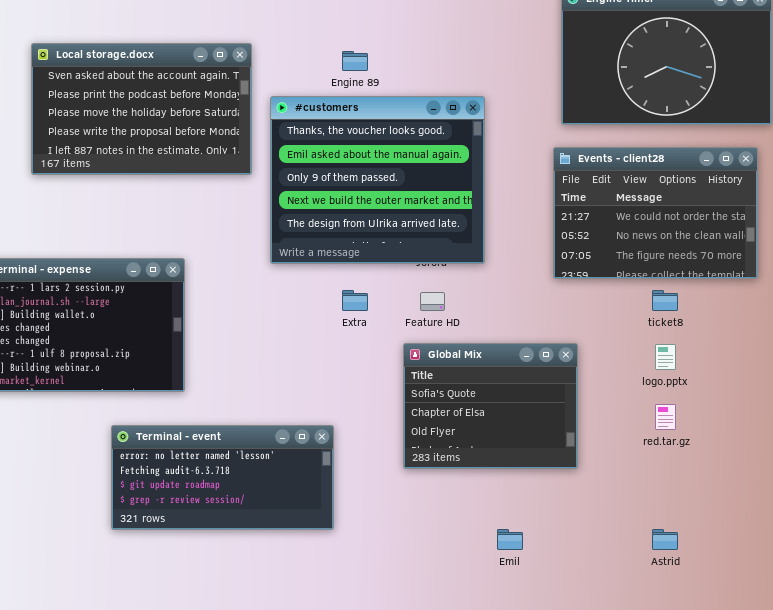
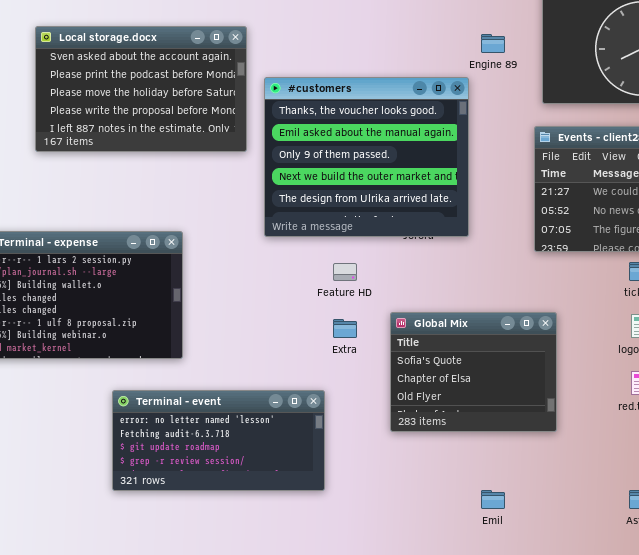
Engine 89: [342,51,368,71] -> [481,34,505,53], moved
Extra: [342,290,368,311] -> [333,319,357,338], moved
Feature HD: [420,292,445,311] -> [333,263,357,281], moved

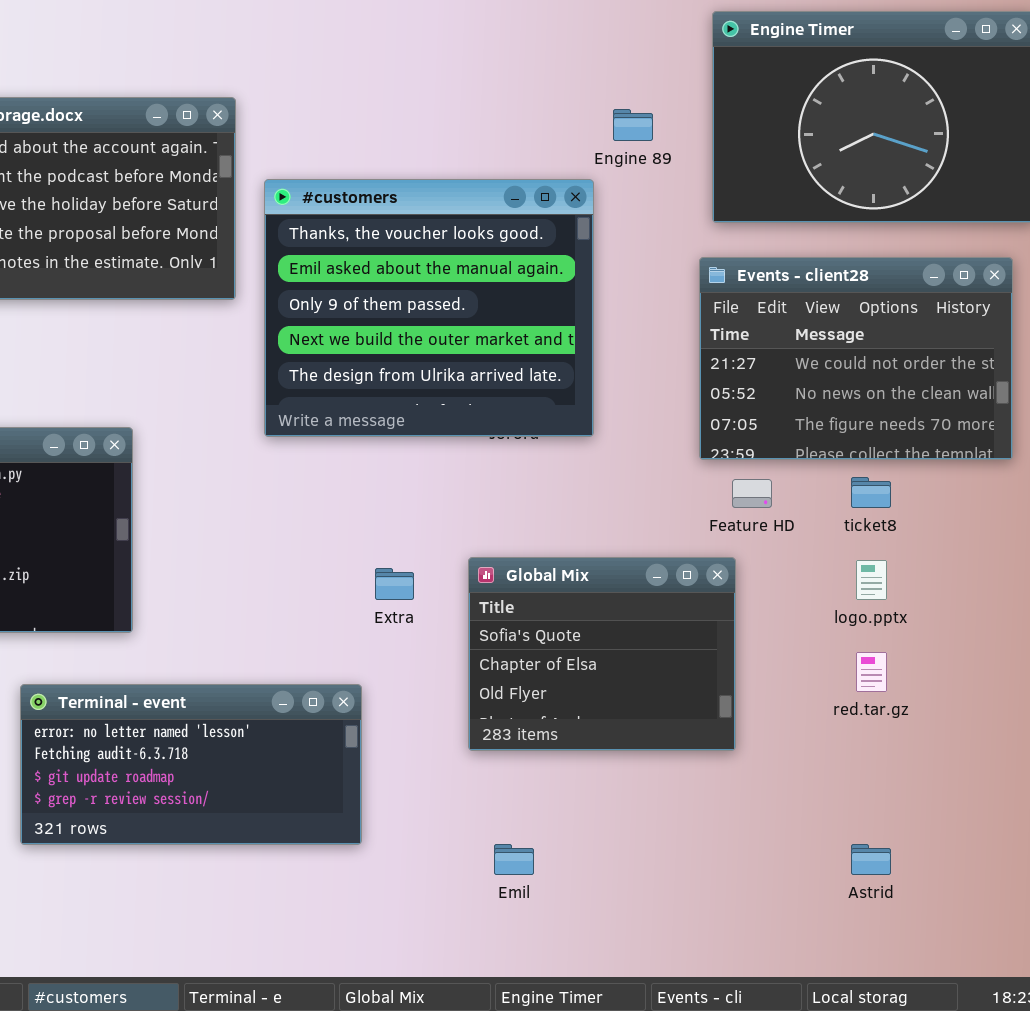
Feature HD: [333,263,357,281] -> [732,479,772,508], moved
Emil: [481,490,505,509] -> [494,844,534,875], moved

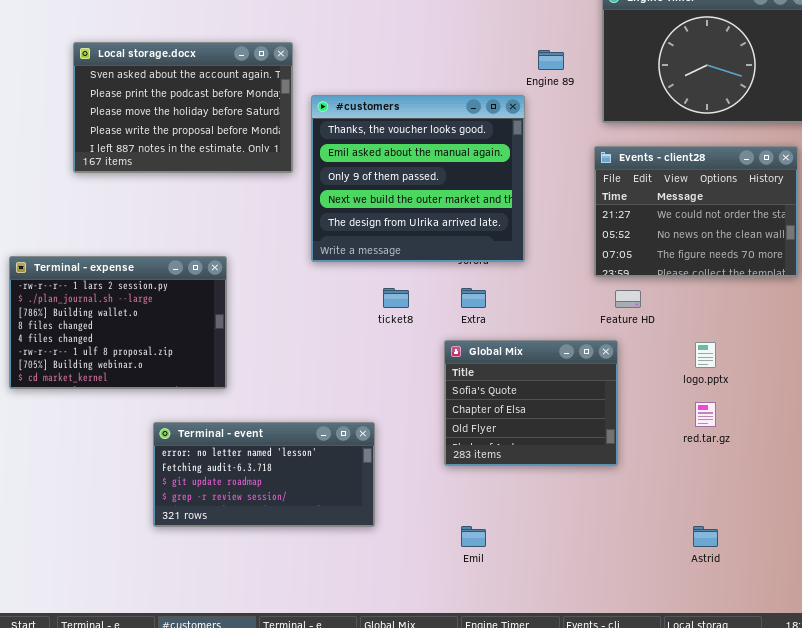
ticket8: [851,477,891,508] -> [383,288,409,308], moved
Extra: [375,568,414,600] -> [461,288,486,308], moved

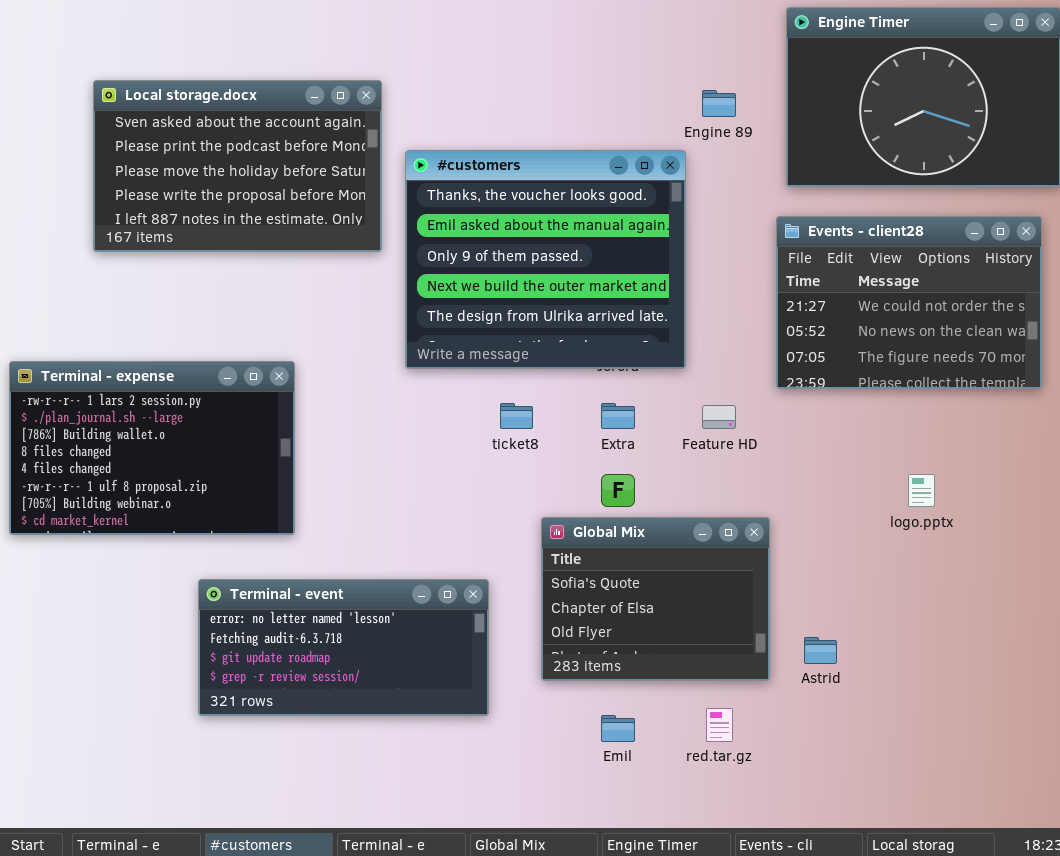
Feature HD: [615,290,641,308] -> [702,405,736,429], moved
Global Mix: [444,340,618,466] -> [541,517,770,681], moved
red.tar.gz: [695,402,716,427] -> [706,708,733,742], moved
Astrid: [693,526,718,547] -> [804,637,837,664], moved

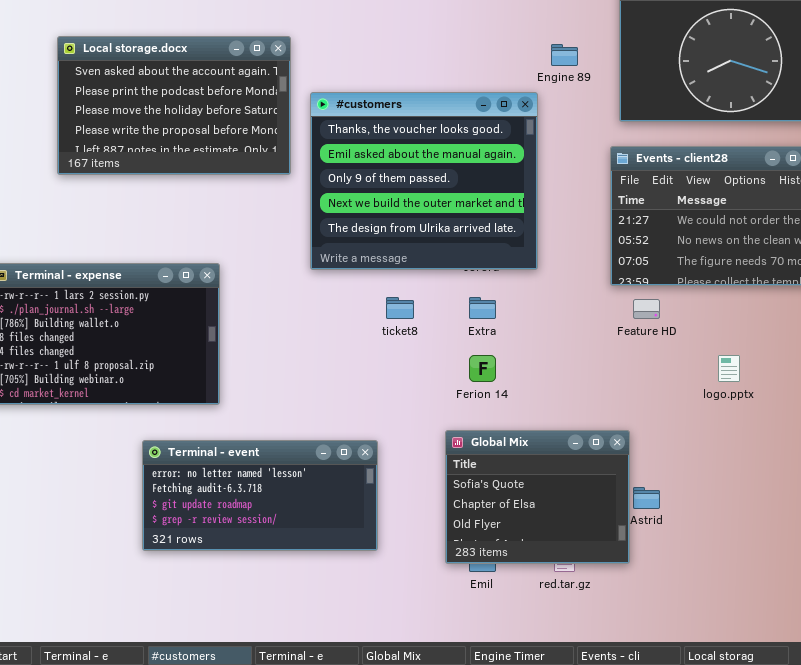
Feature HD: [702,405,736,429] -> [633,299,660,319], moved
Global Mix: [541,517,770,681] -> [445,430,630,564], moved

